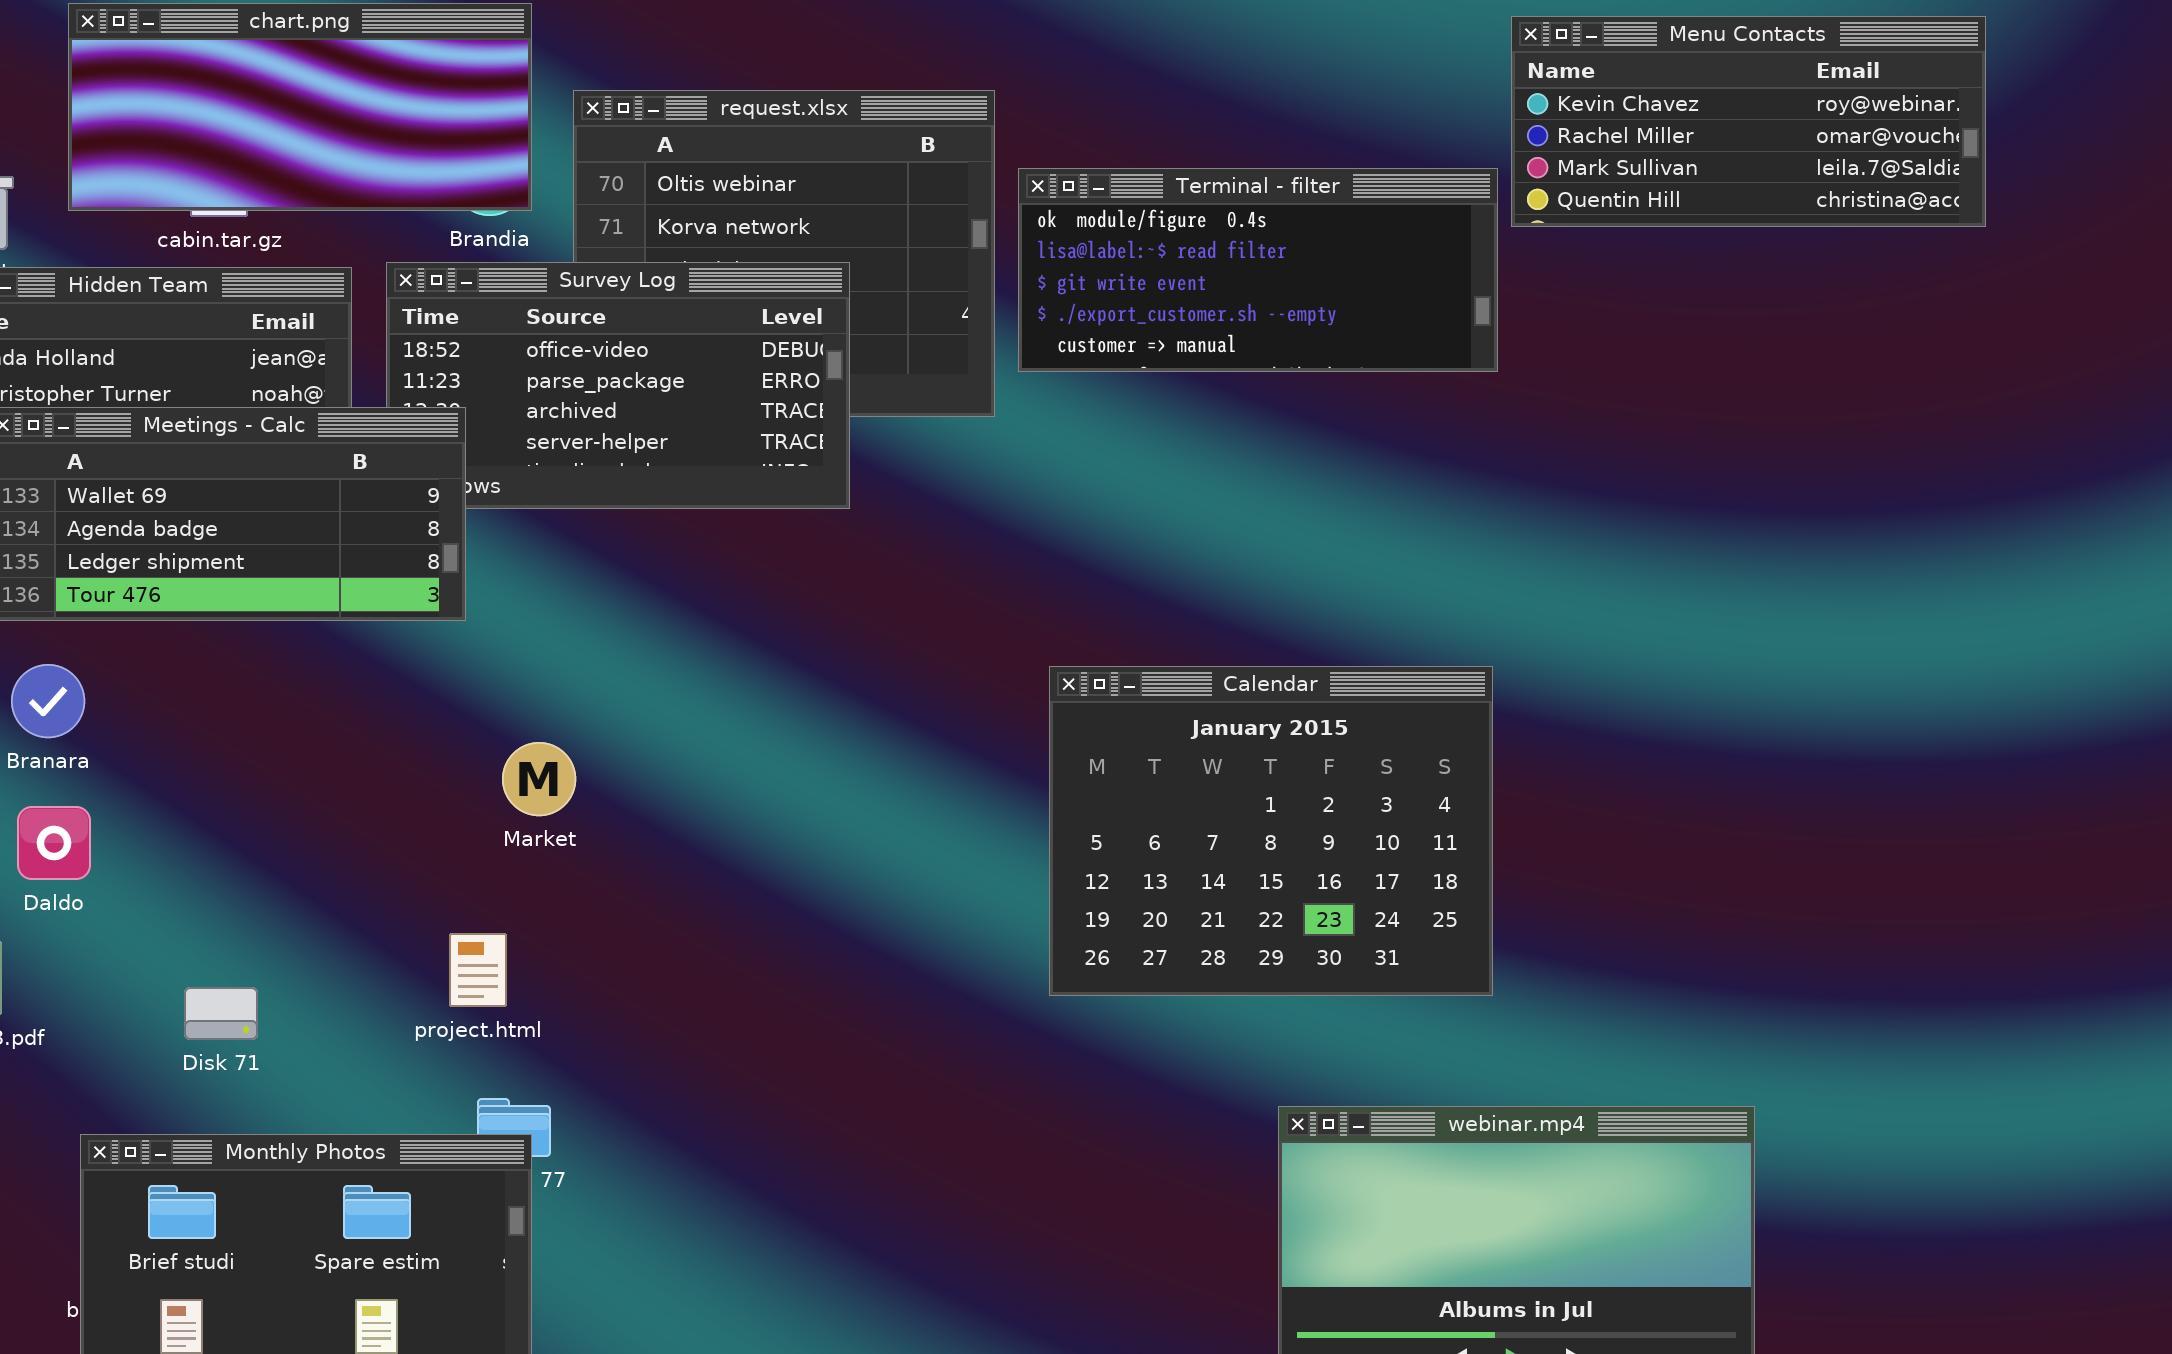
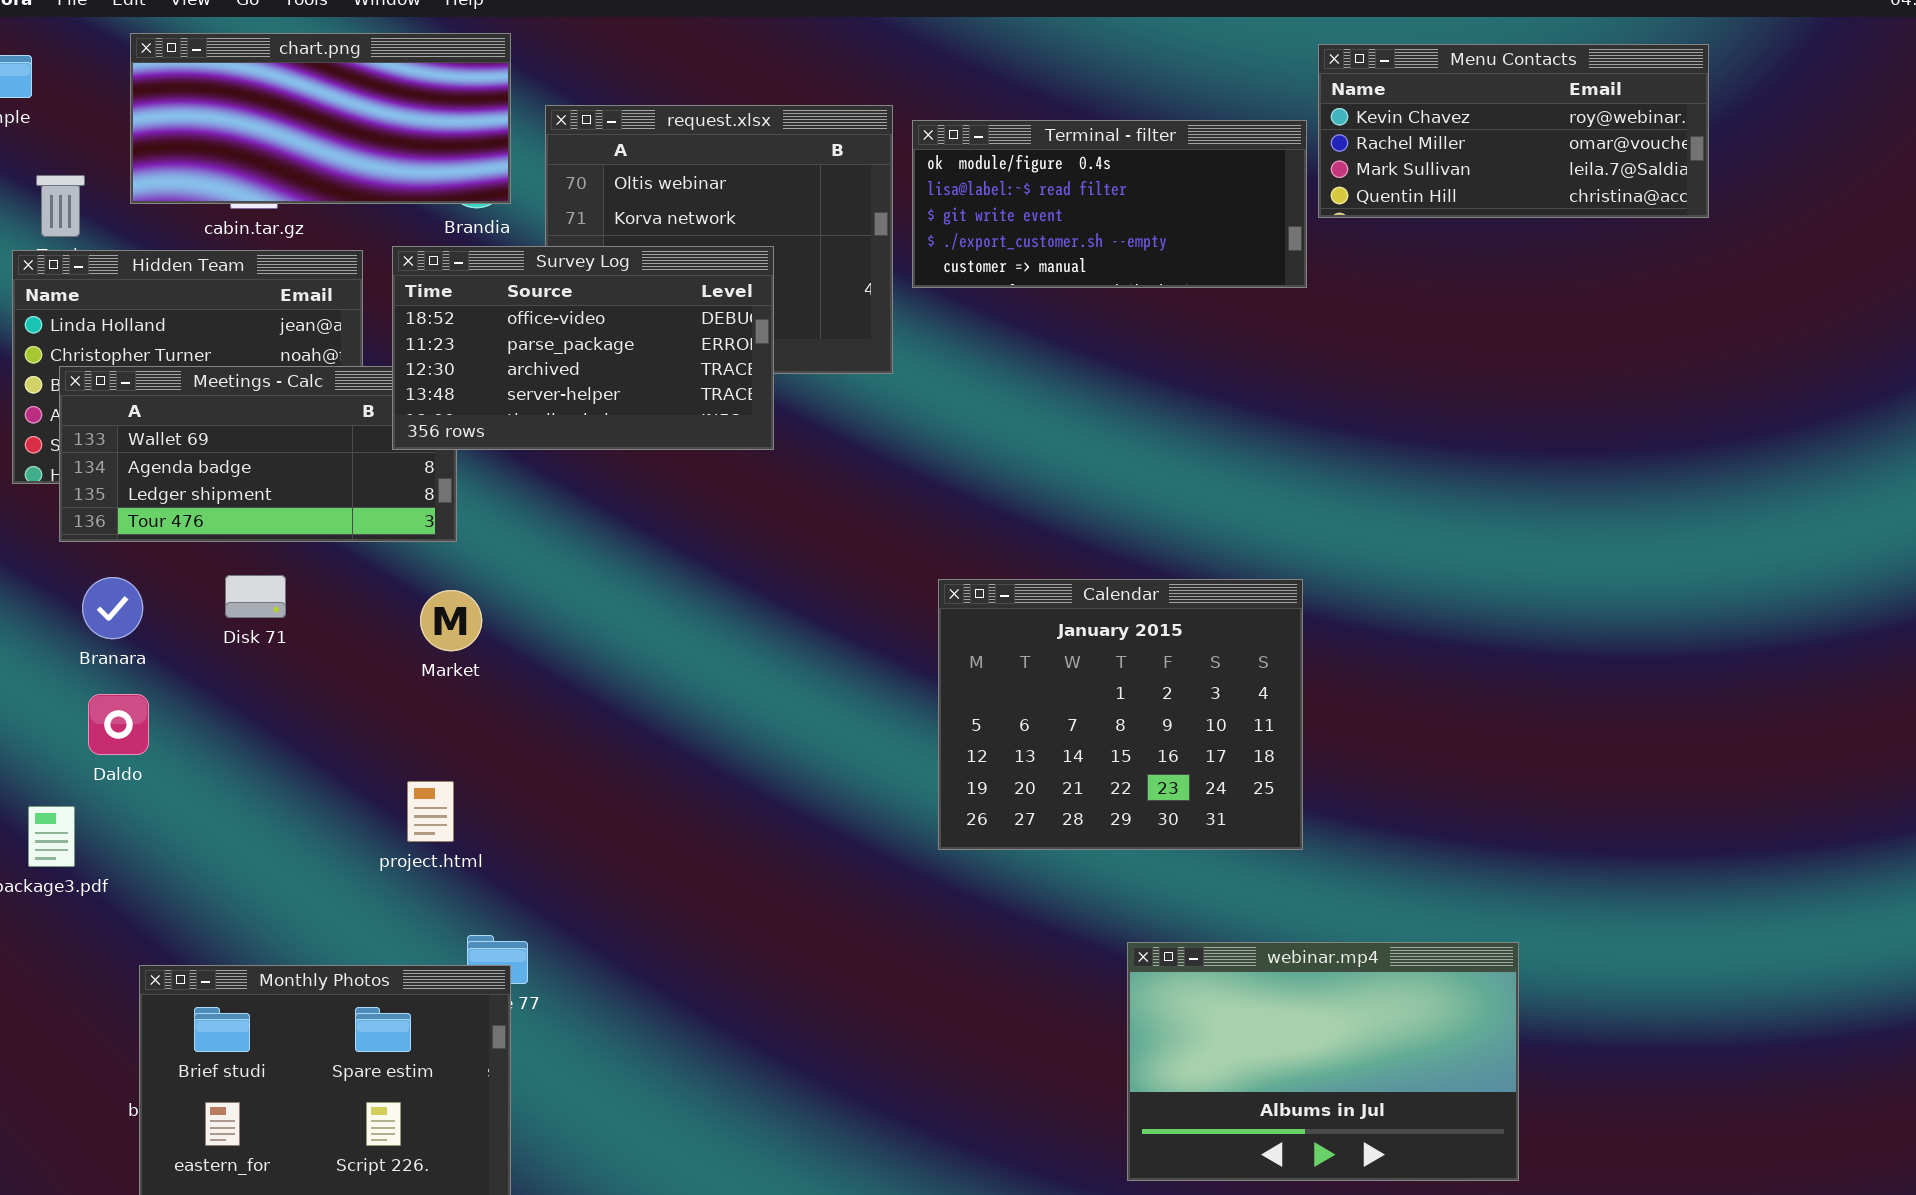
Terminal - filter: [1018,168,1498,372] -> [912,120,1307,288], moved
Survey Log: [386,262,850,509] -> [392,246,774,450], raised
Market: [502,742,576,816] -> [420,590,482,651], moved
project.html: [449,933,507,1007] -> [407,781,454,842], moved
Disk 71: [184,987,258,1040] -> [225,575,286,618], moved

